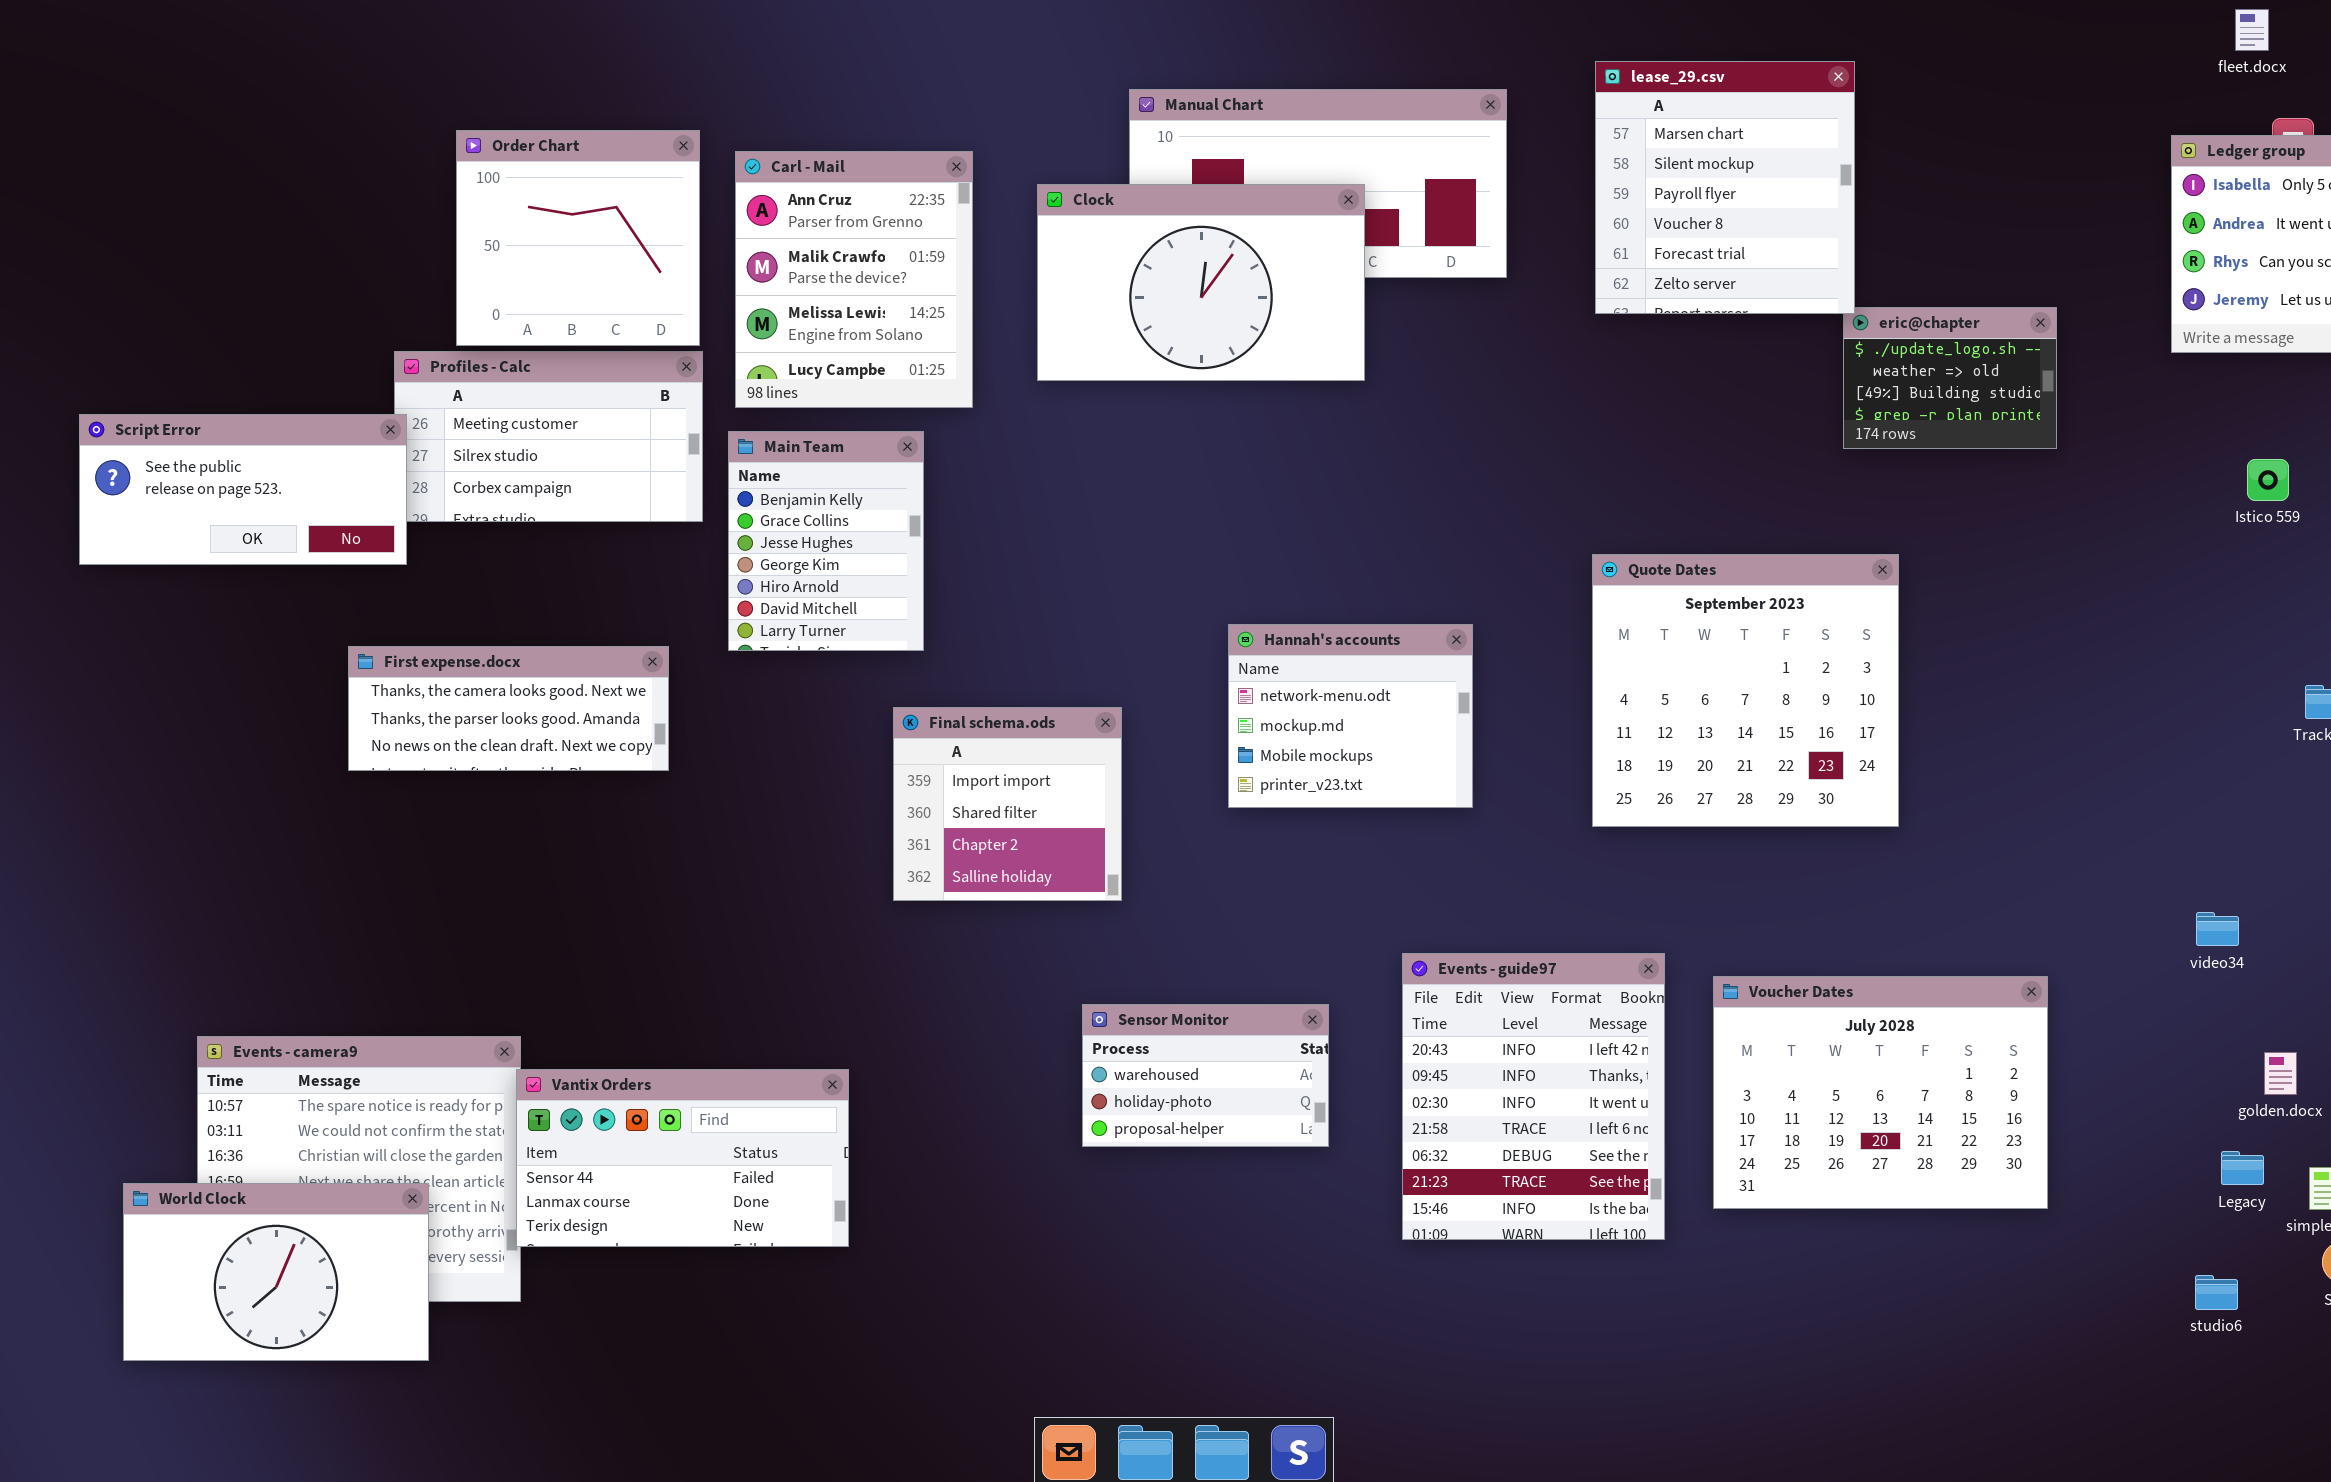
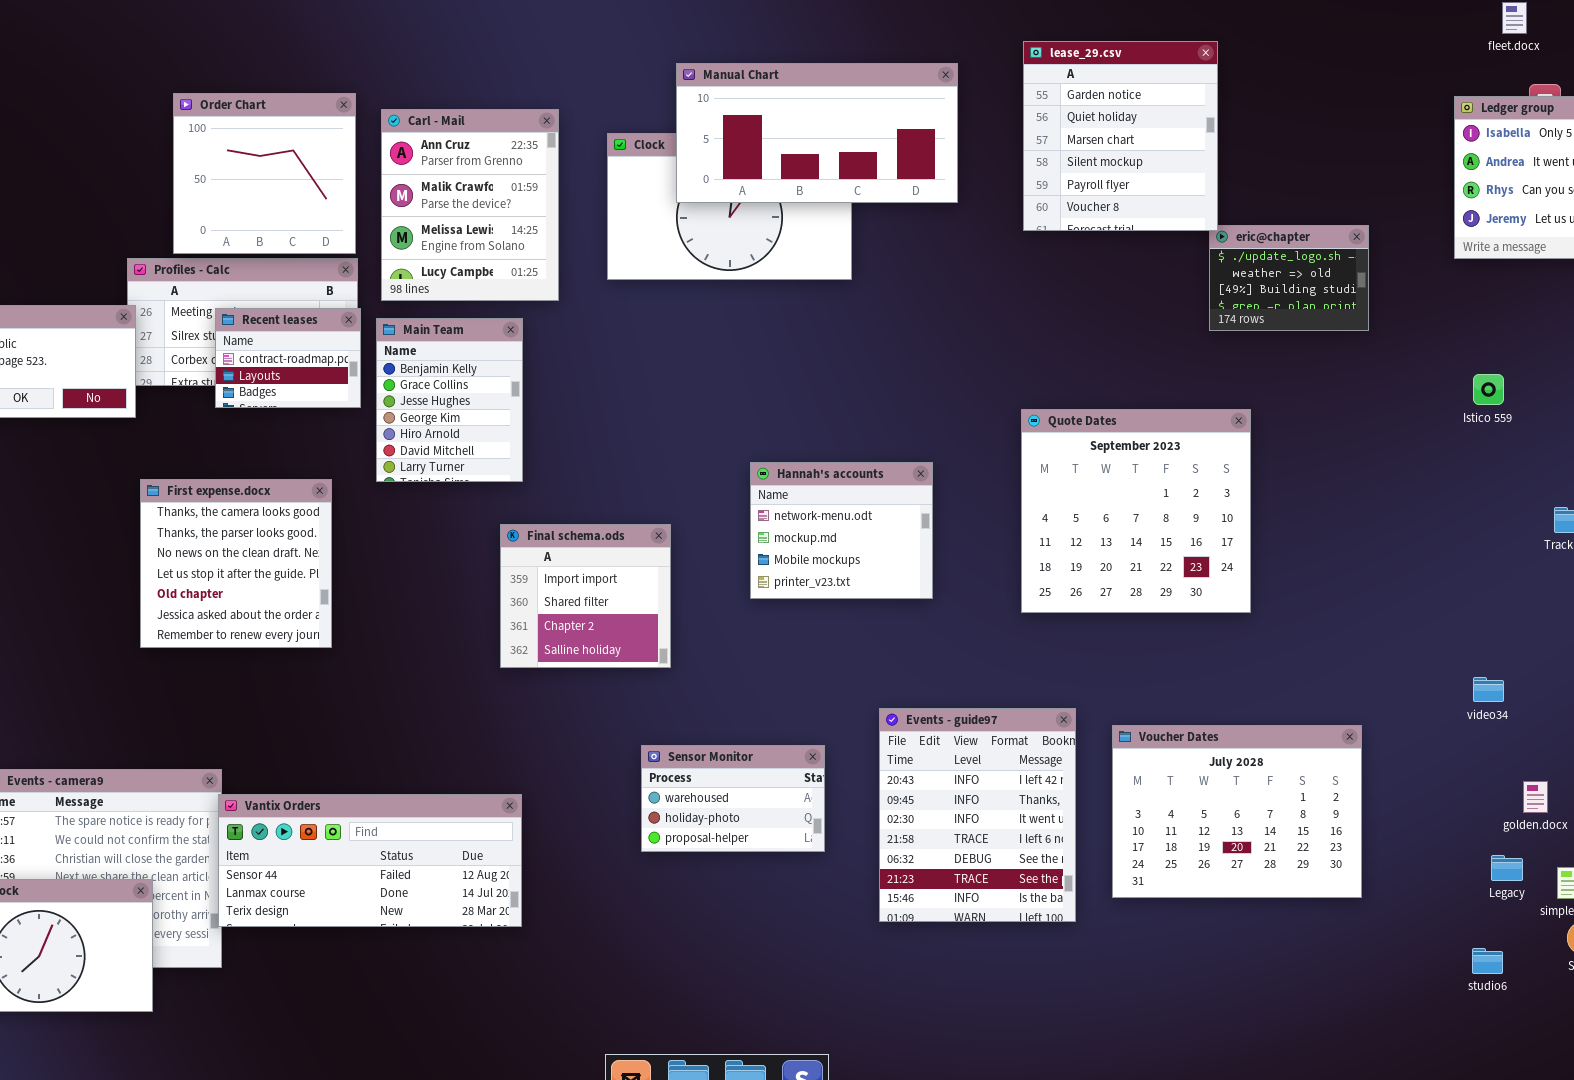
lease_29.csv: [1595,61,1855,314] -> [1023,41,1218,231], scrolled up 2 rows
Manual Chart: [1129,89,1507,278] -> [676,63,958,203], raised
Recent leases: none -> [215,308,361,408], opened
Istico 559: [2247,459,2289,501] -> [1473,374,1504,405], moved
First expense.docx: [348,646,669,771] -> [140,479,332,648], resized
Vantix Orders: [516,1069,849,1247] -> [218,794,522,927], resized

